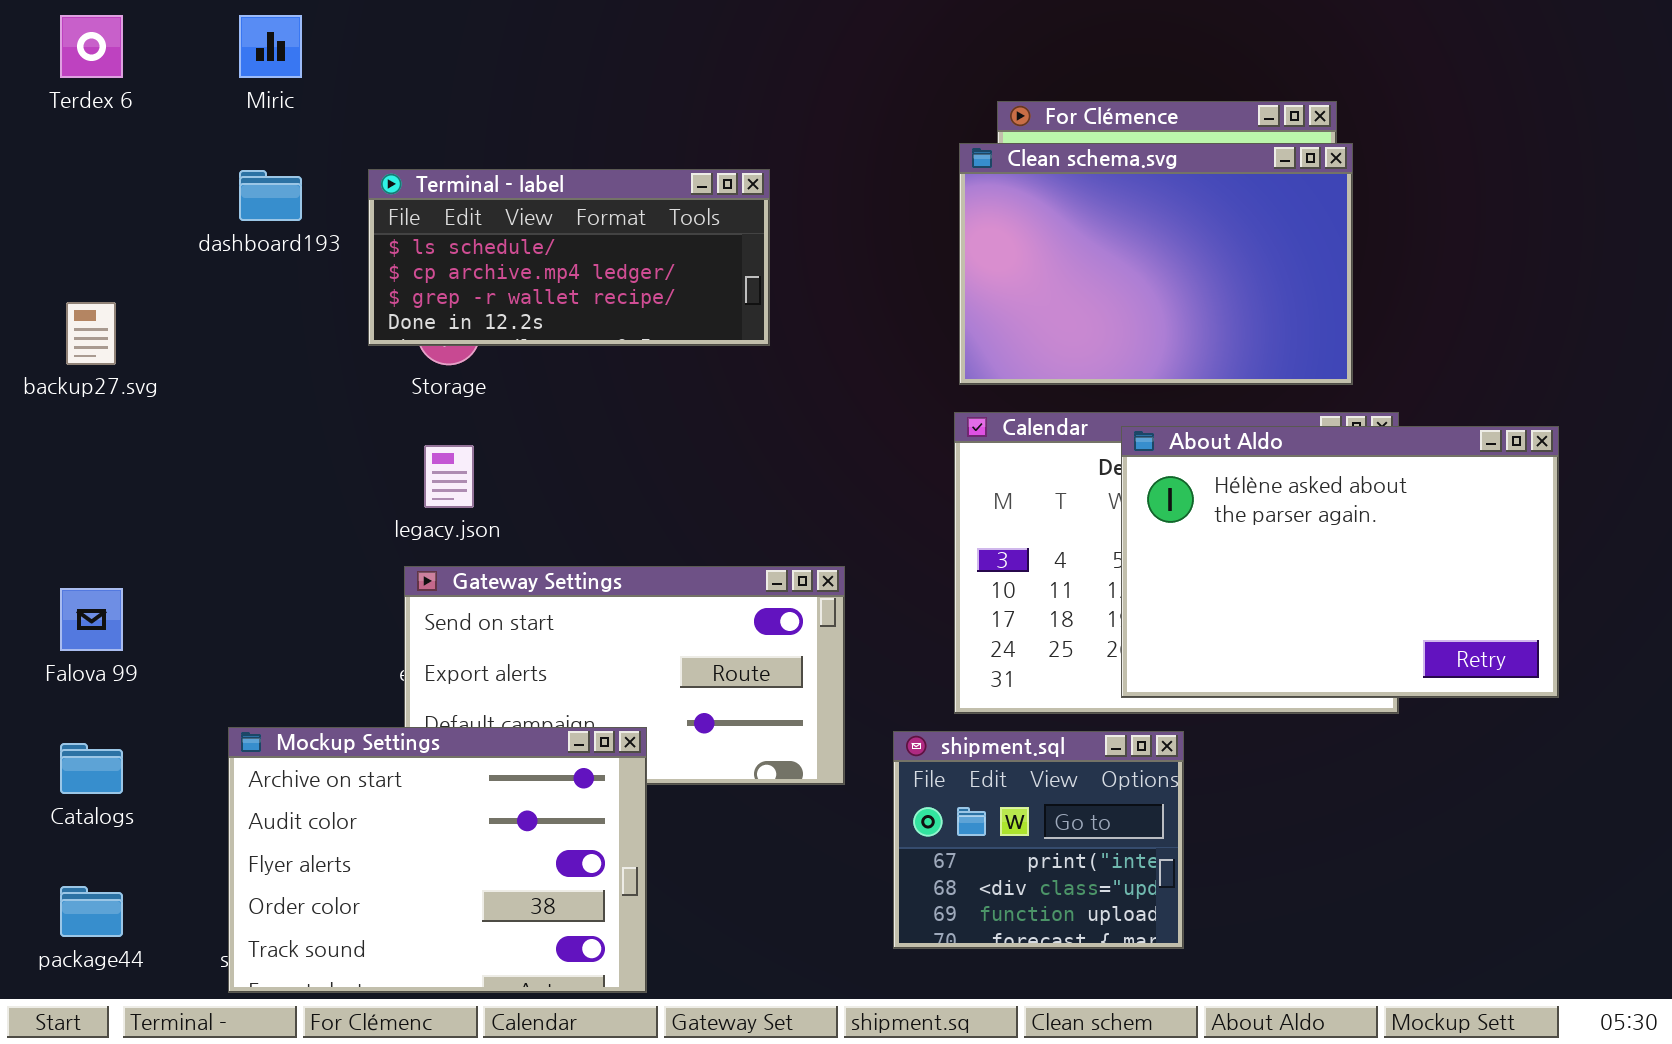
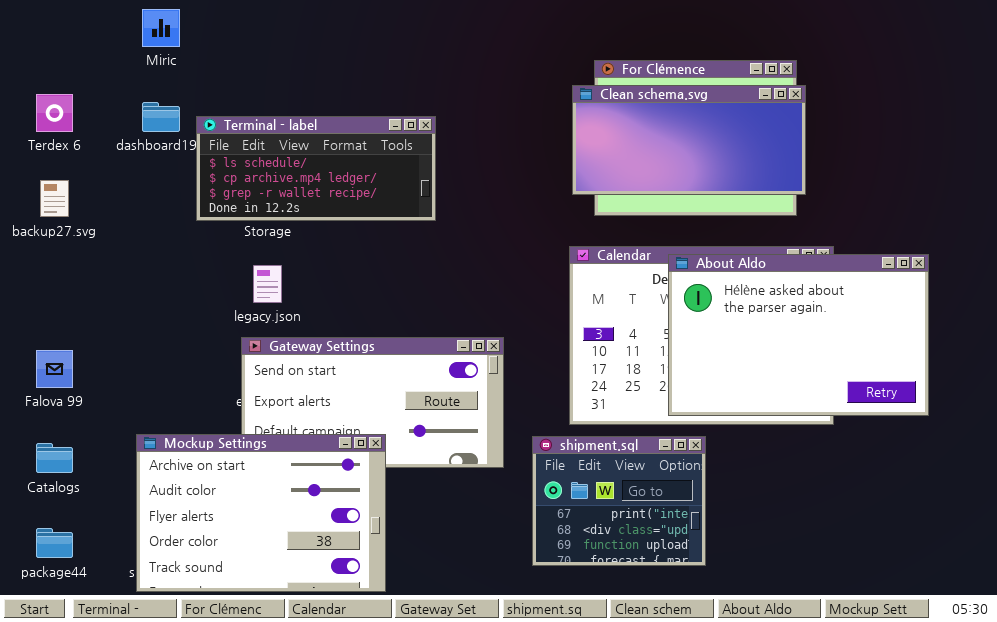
Terdex 6: [60,15,123,78] -> [36,94,73,132], moved
Clean schema.svg: [959,143,1353,385] -> [572,85,806,195], resized
Terminal - label: [368,169,770,346] -> [196,116,436,221], moved

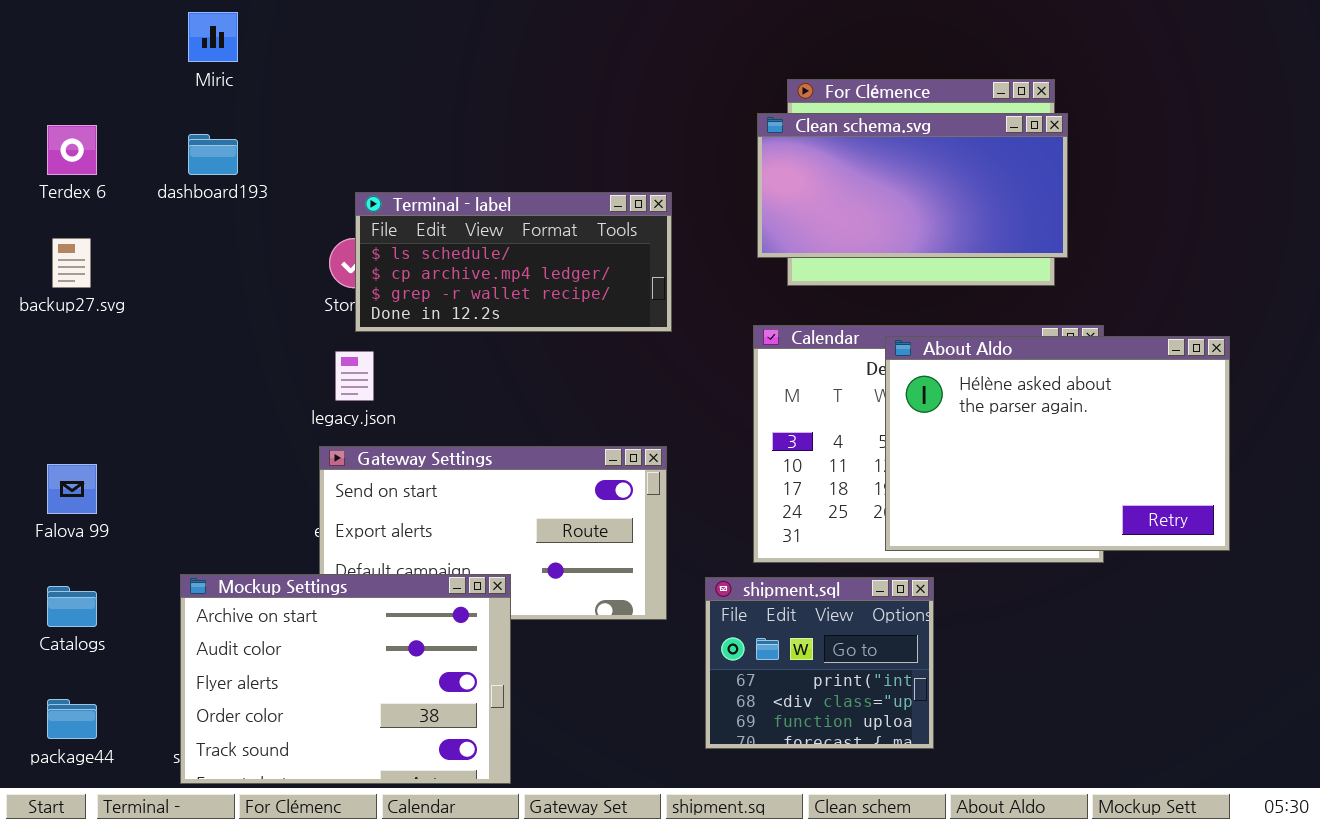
Terminal - label: [196,116,436,221] -> [355,192,672,332], moved

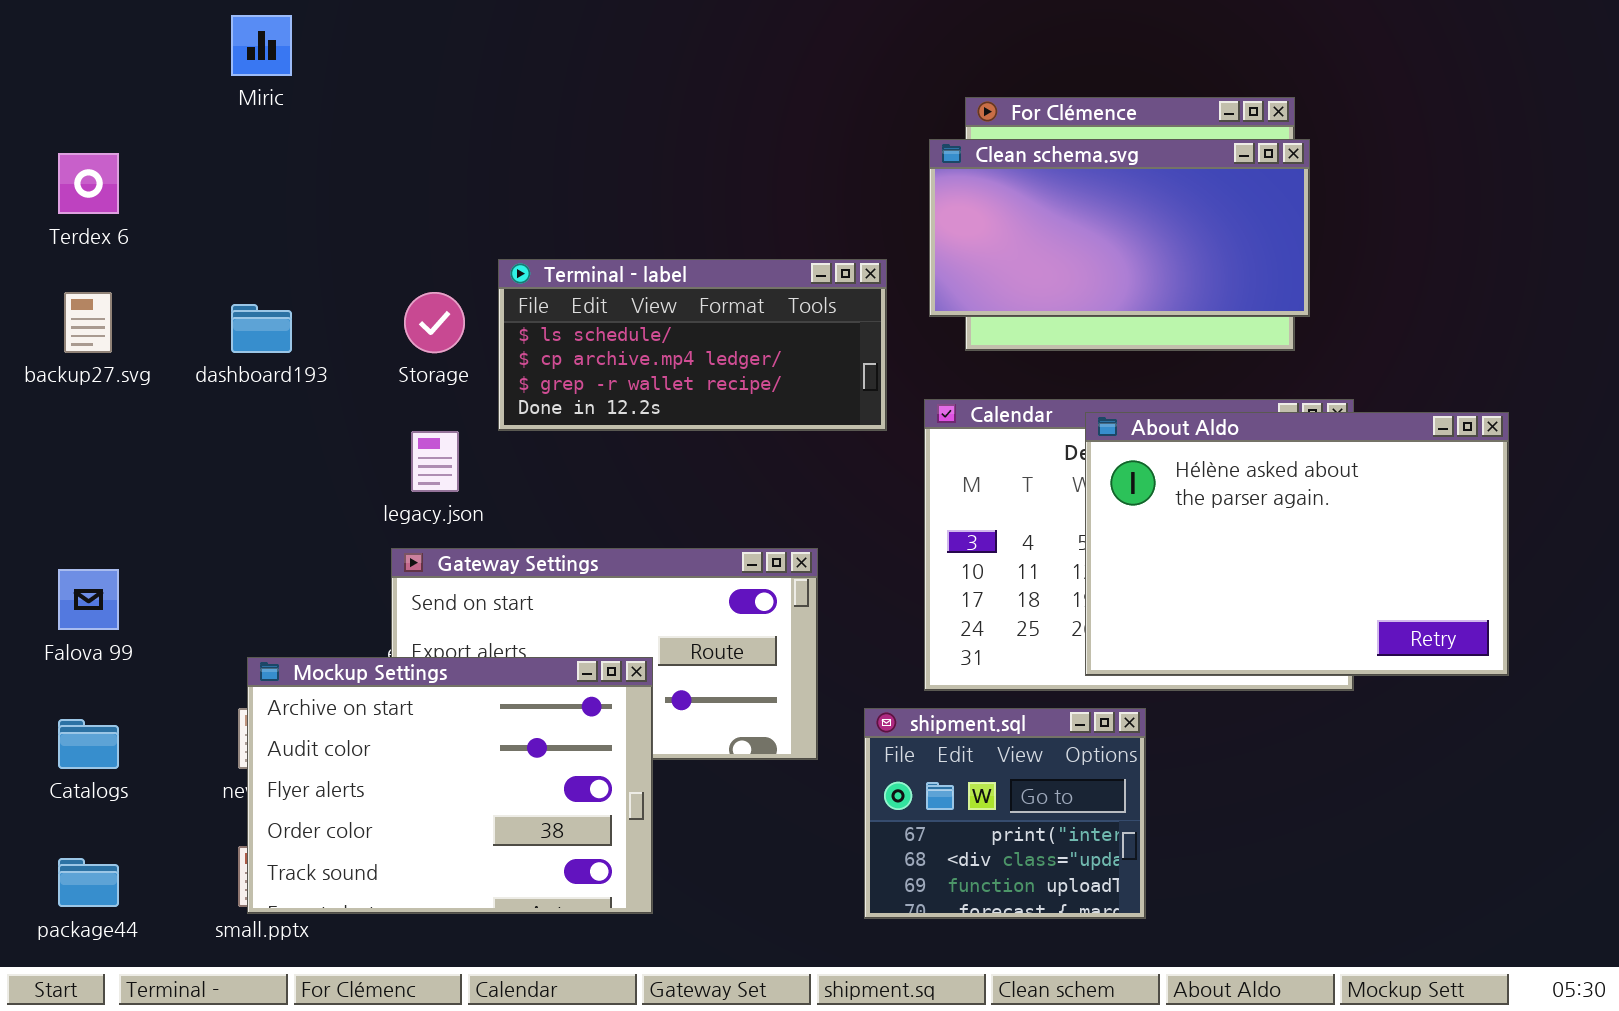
dashboard193: [188,134,238,175] -> [231,304,292,353], moved
Terminal - label: [355,192,672,332] -> [498,259,887,431], moved
Mockup Settings: [180,574,511,784] -> [247,657,653,914], moved

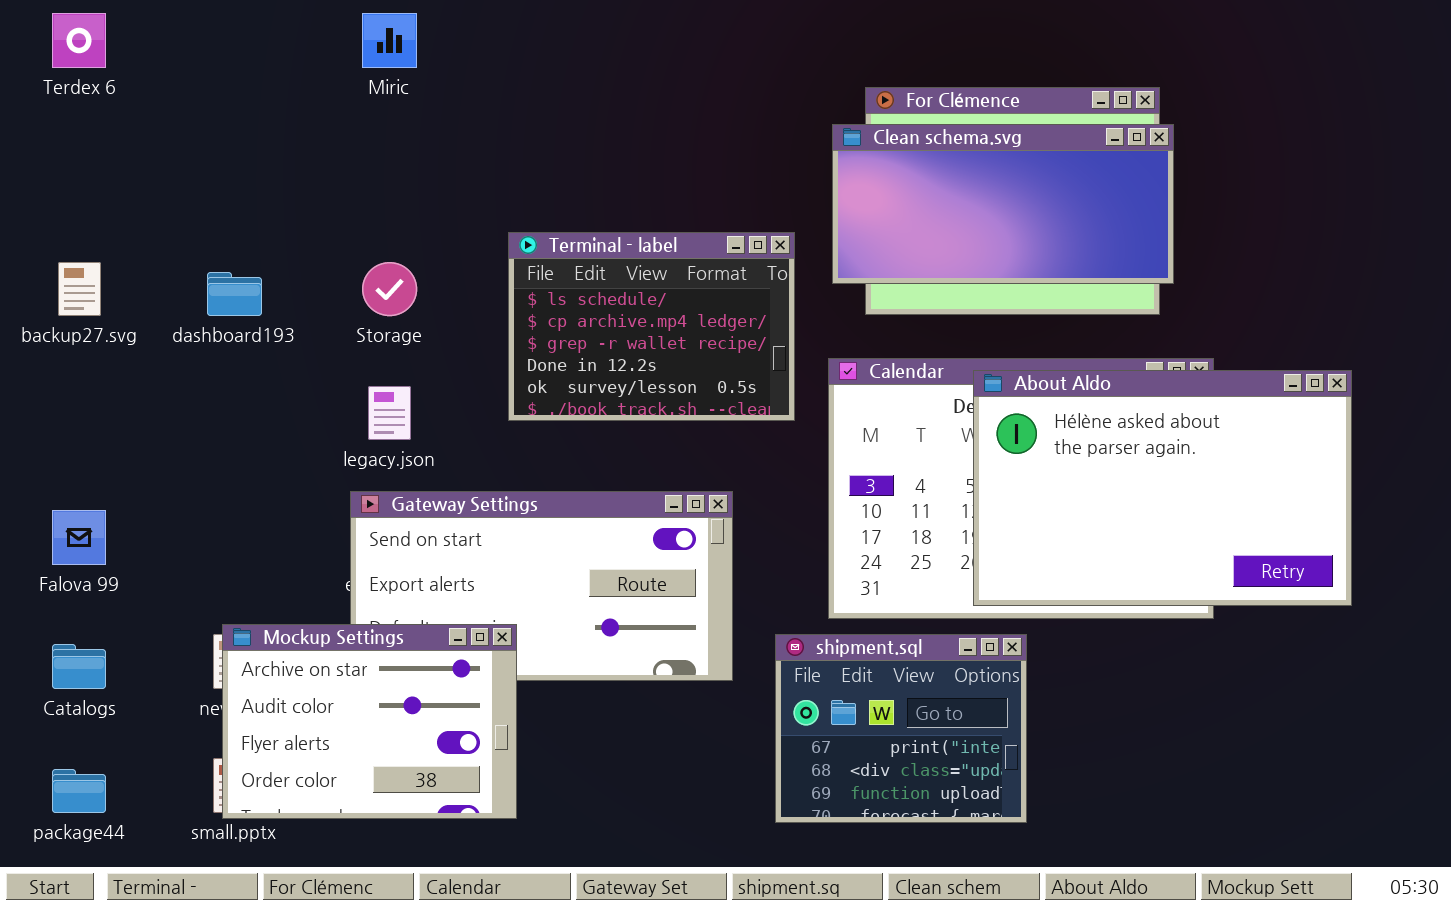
Miric: [231,15,292,76] -> [362,13,417,68], moved
Terdex 6: [58,153,119,214] -> [52,13,106,68], moved
Terminal - label: [498,259,887,431] -> [508,232,795,421], resized
Mockup Settings: [247,657,653,914] -> [222,624,517,819], resized

